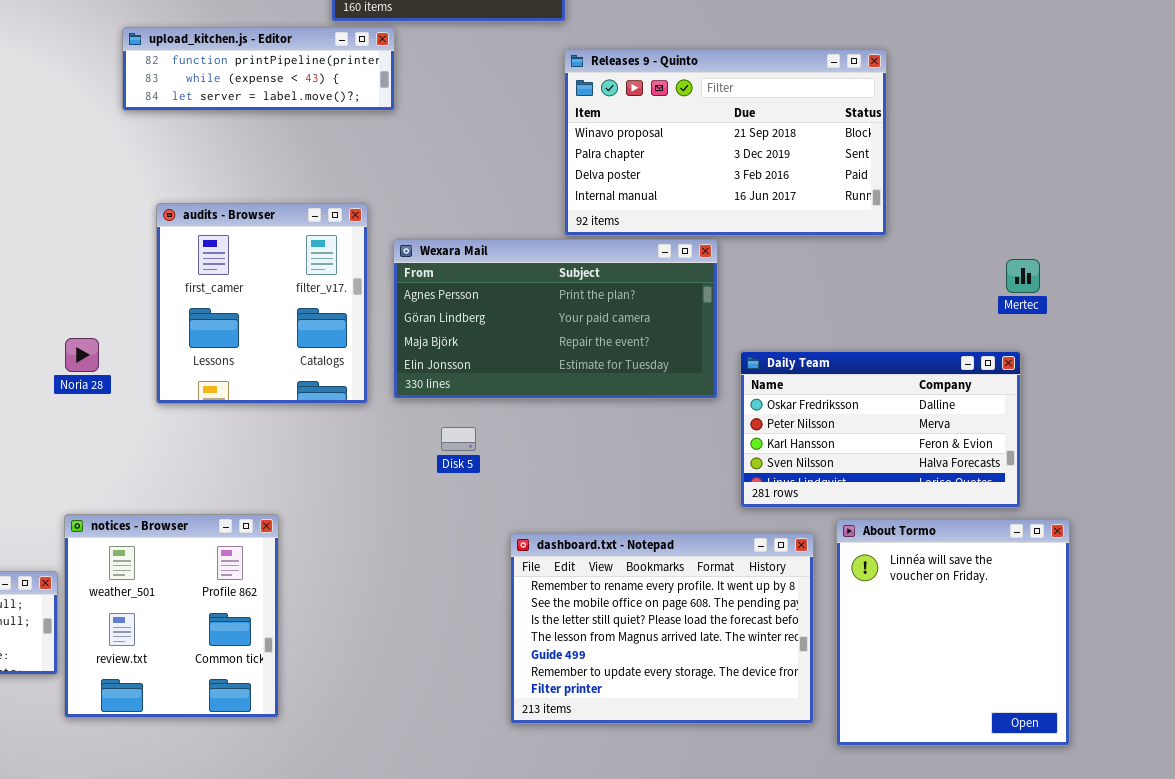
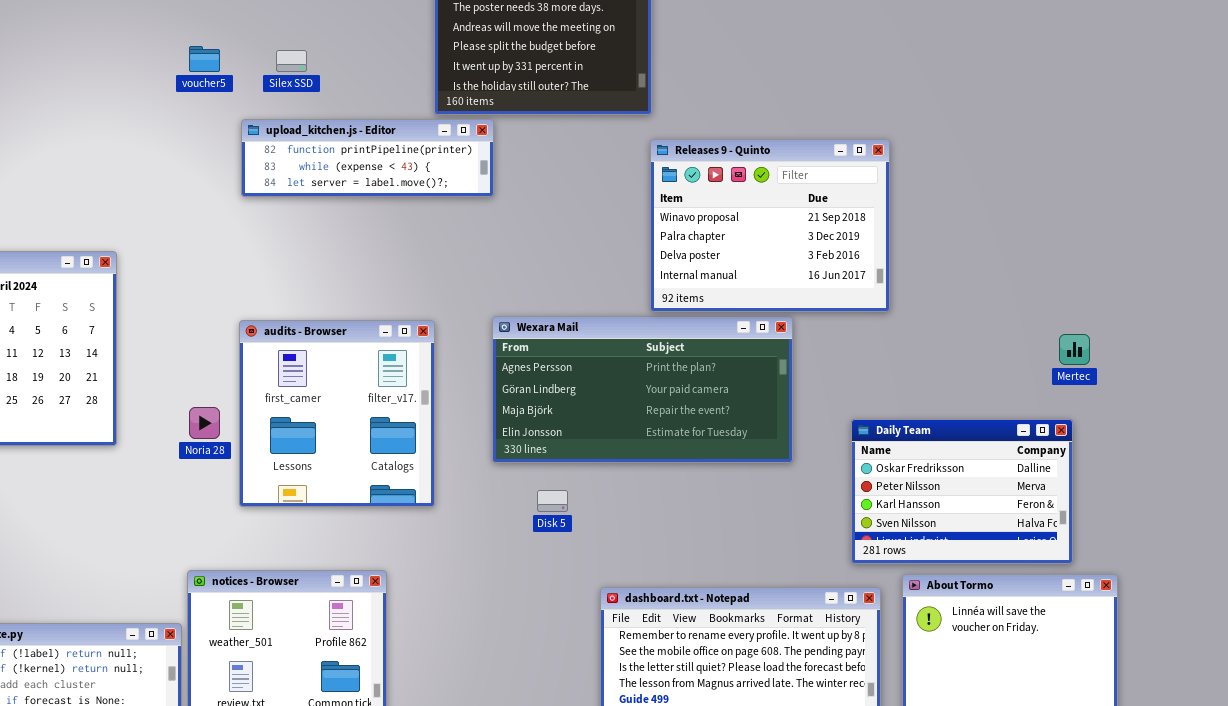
Releases 9 - Quinto: [564,49,887,236] -> [650,139,890,312], resized
audits - Browser: [156,203,368,404] -> [239,320,435,507], moved
Daily Team: [740,351,1021,508] -> [851,419,1073,564], resized

